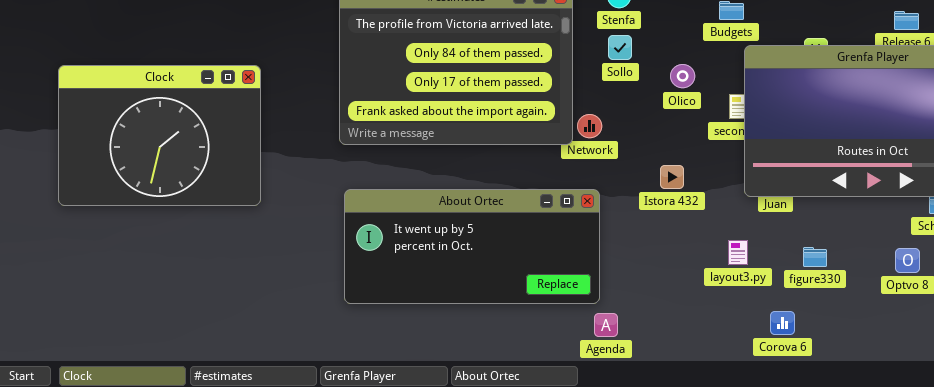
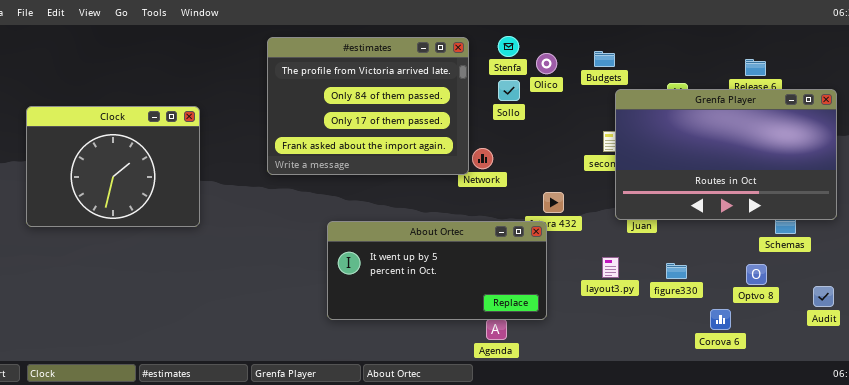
Olico: [670,64,695,88] -> [536,53,557,74], moved
About Ortec: [344,189,600,304] -> [327,221,547,320], moved
Corova 6: [770,311,795,335] -> [710,309,731,330], moved

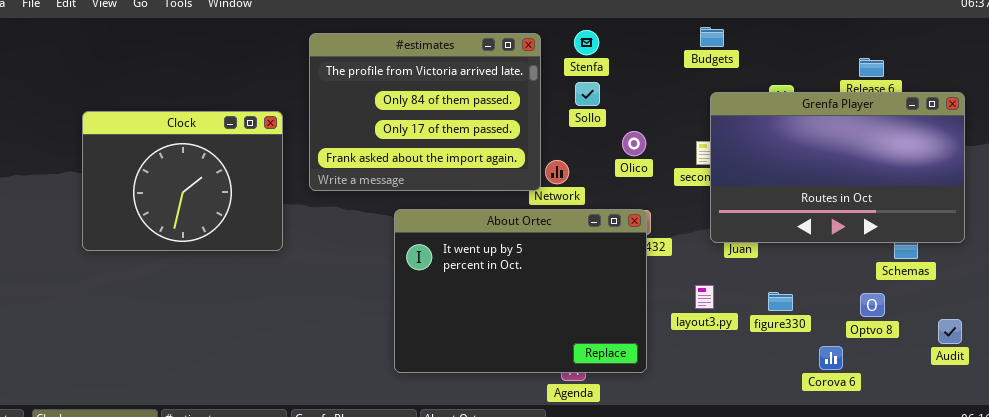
Budgets: [594,51,615,67] -> [700,27,724,47], moved
Olico: [536,53,557,74] -> [622,131,646,156], moved
Clock: [26,106,200,227] -> [82,111,283,251], moved
About Ortec: [327,221,547,320] -> [394,209,647,373], moved, resized

